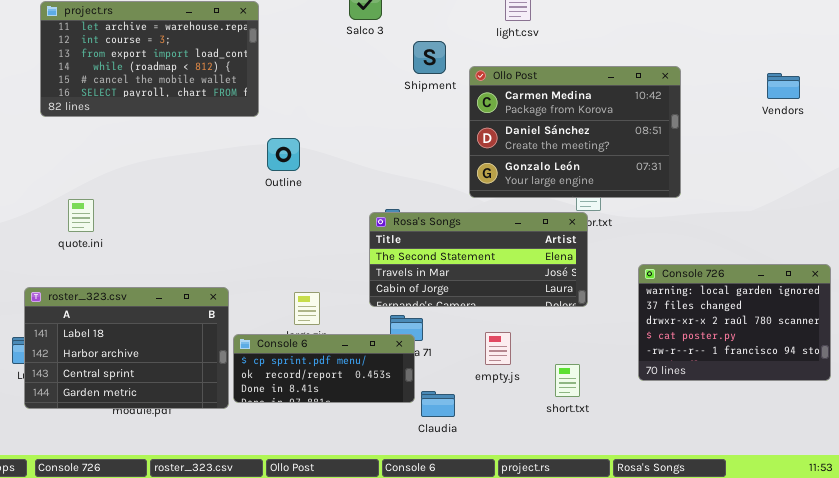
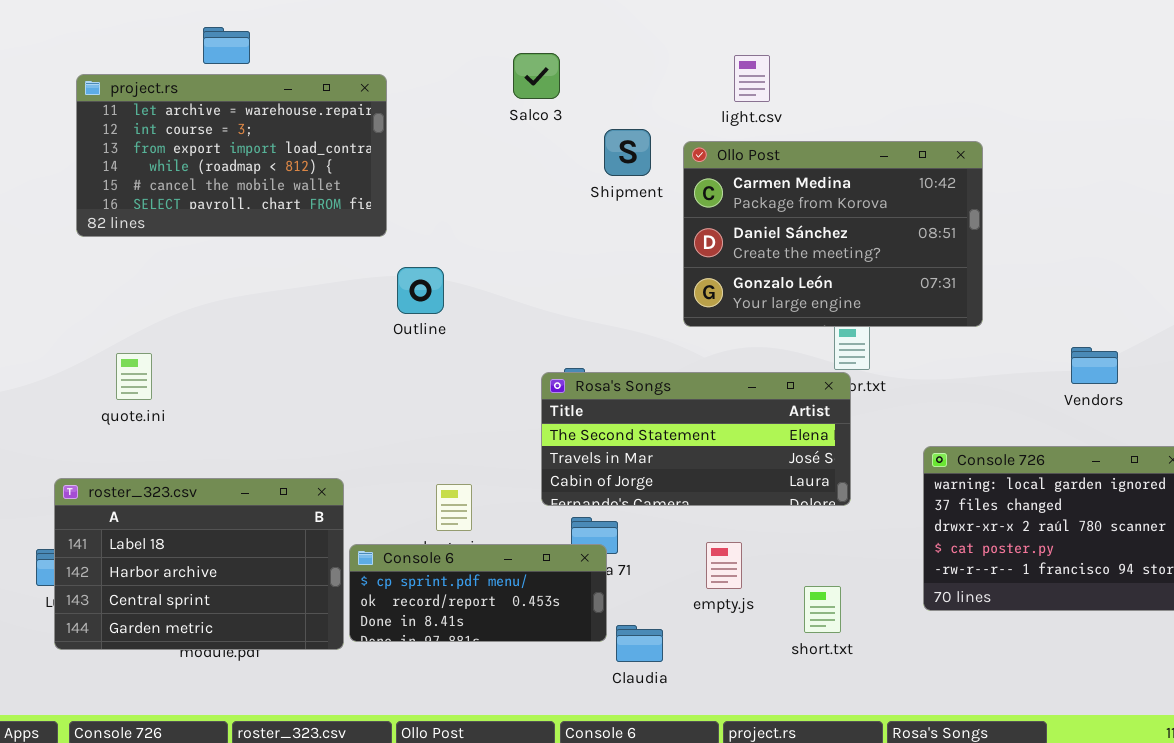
Ollo Post: [469,66,681,198] -> [683,141,983,327], moved
Vendors: [767,73,800,99] -> [1071,347,1118,384], moved

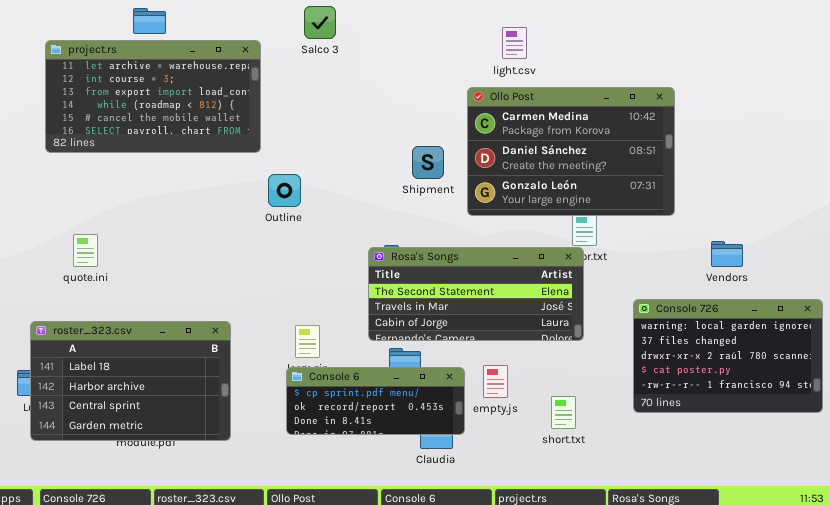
Salco 3: [513,53,560,99] -> [304,6,336,39], moved
Shipment: [604,129,651,176] -> [412,146,444,179], moved
Vendors: [1071,347,1118,384] -> [711,241,743,267], moved
Console 6: [349,544,607,642] -> [286,367,465,435], moved

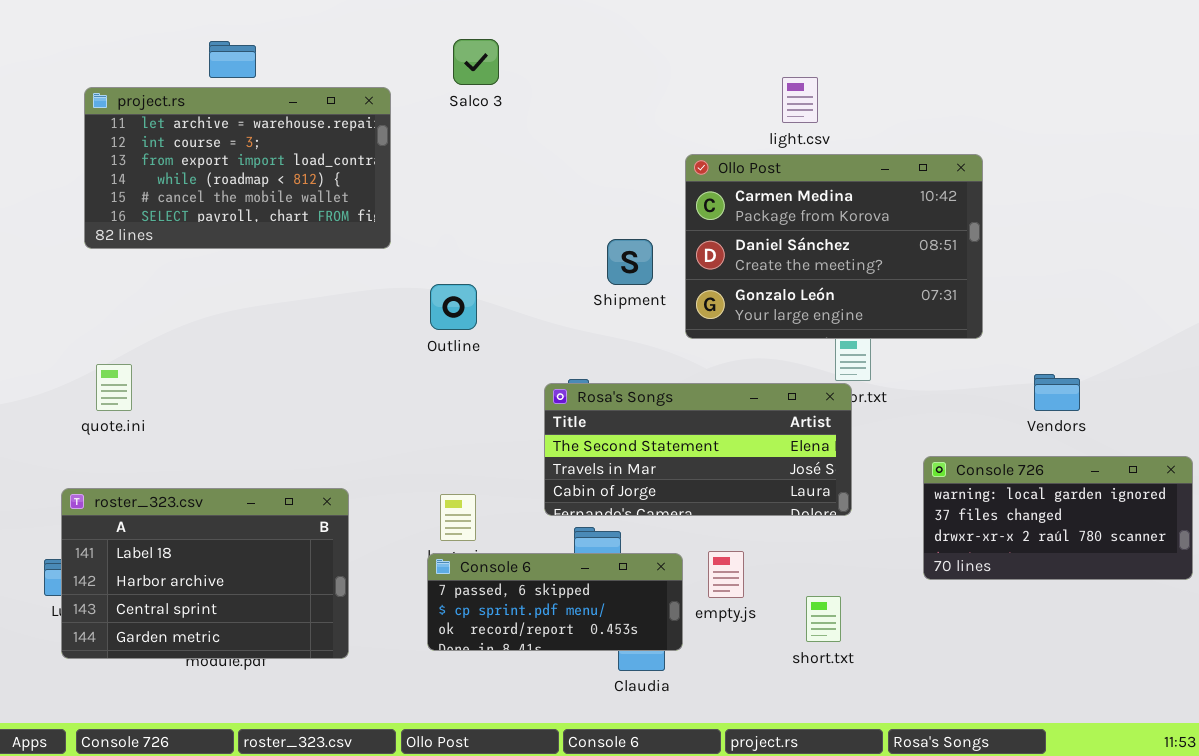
light.csv: [502,27,527,59] -> [782,77,818,123], moved
Outline: [268,174,301,207] -> [430,284,477,330], moved
quote.ini: [73,234,98,267] -> [96,364,132,411], moved
Console 726: [633,299,823,413] -> [923,456,1193,580], resized
Console 6: [286,367,465,435] -> [427,553,683,651], scrolled up 1 row

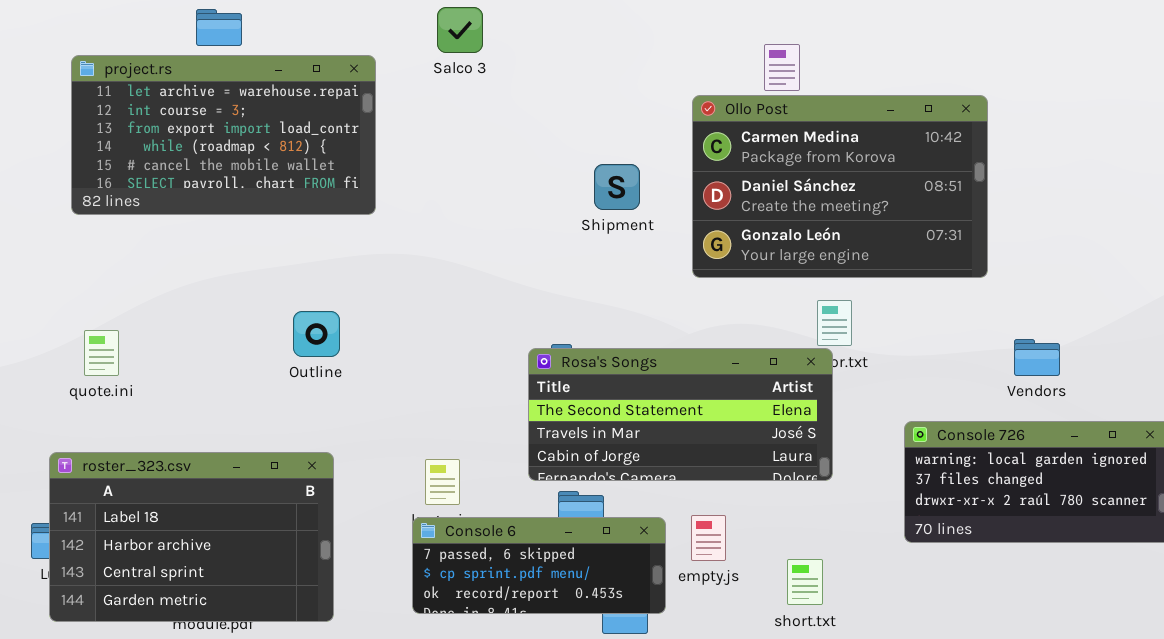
Ollo Post: [685,154,983,339] -> [692,95,988,278], moved
Shipment: [607,239,653,285] -> [594,164,640,210], moved
Outline: [430,284,477,330] -> [293,311,340,357], moved

